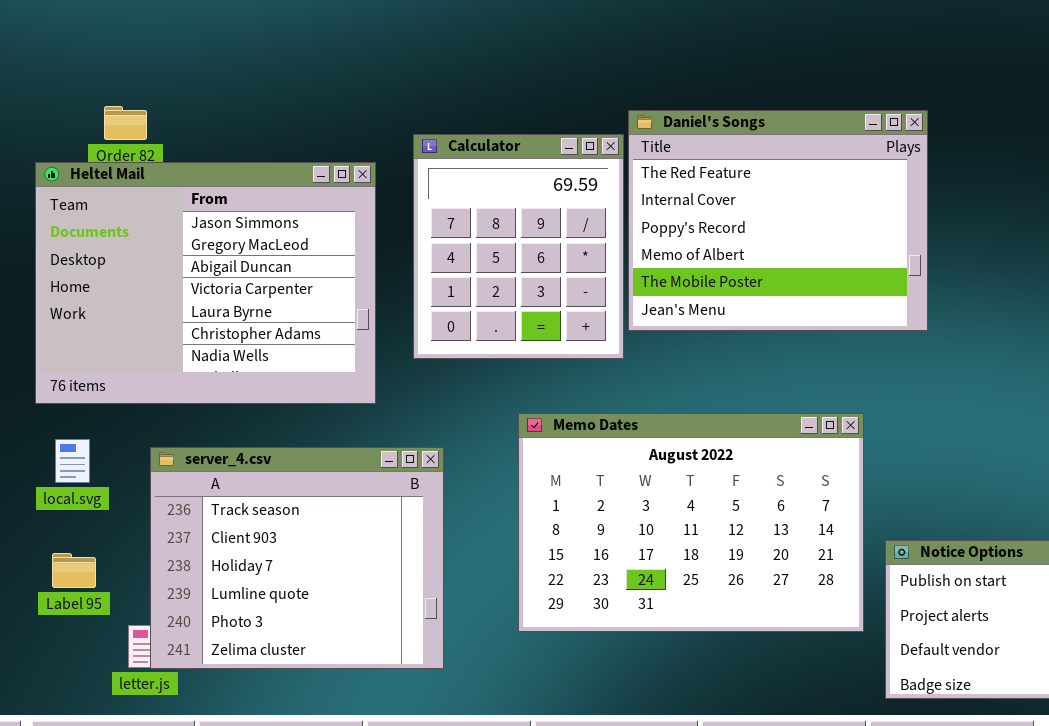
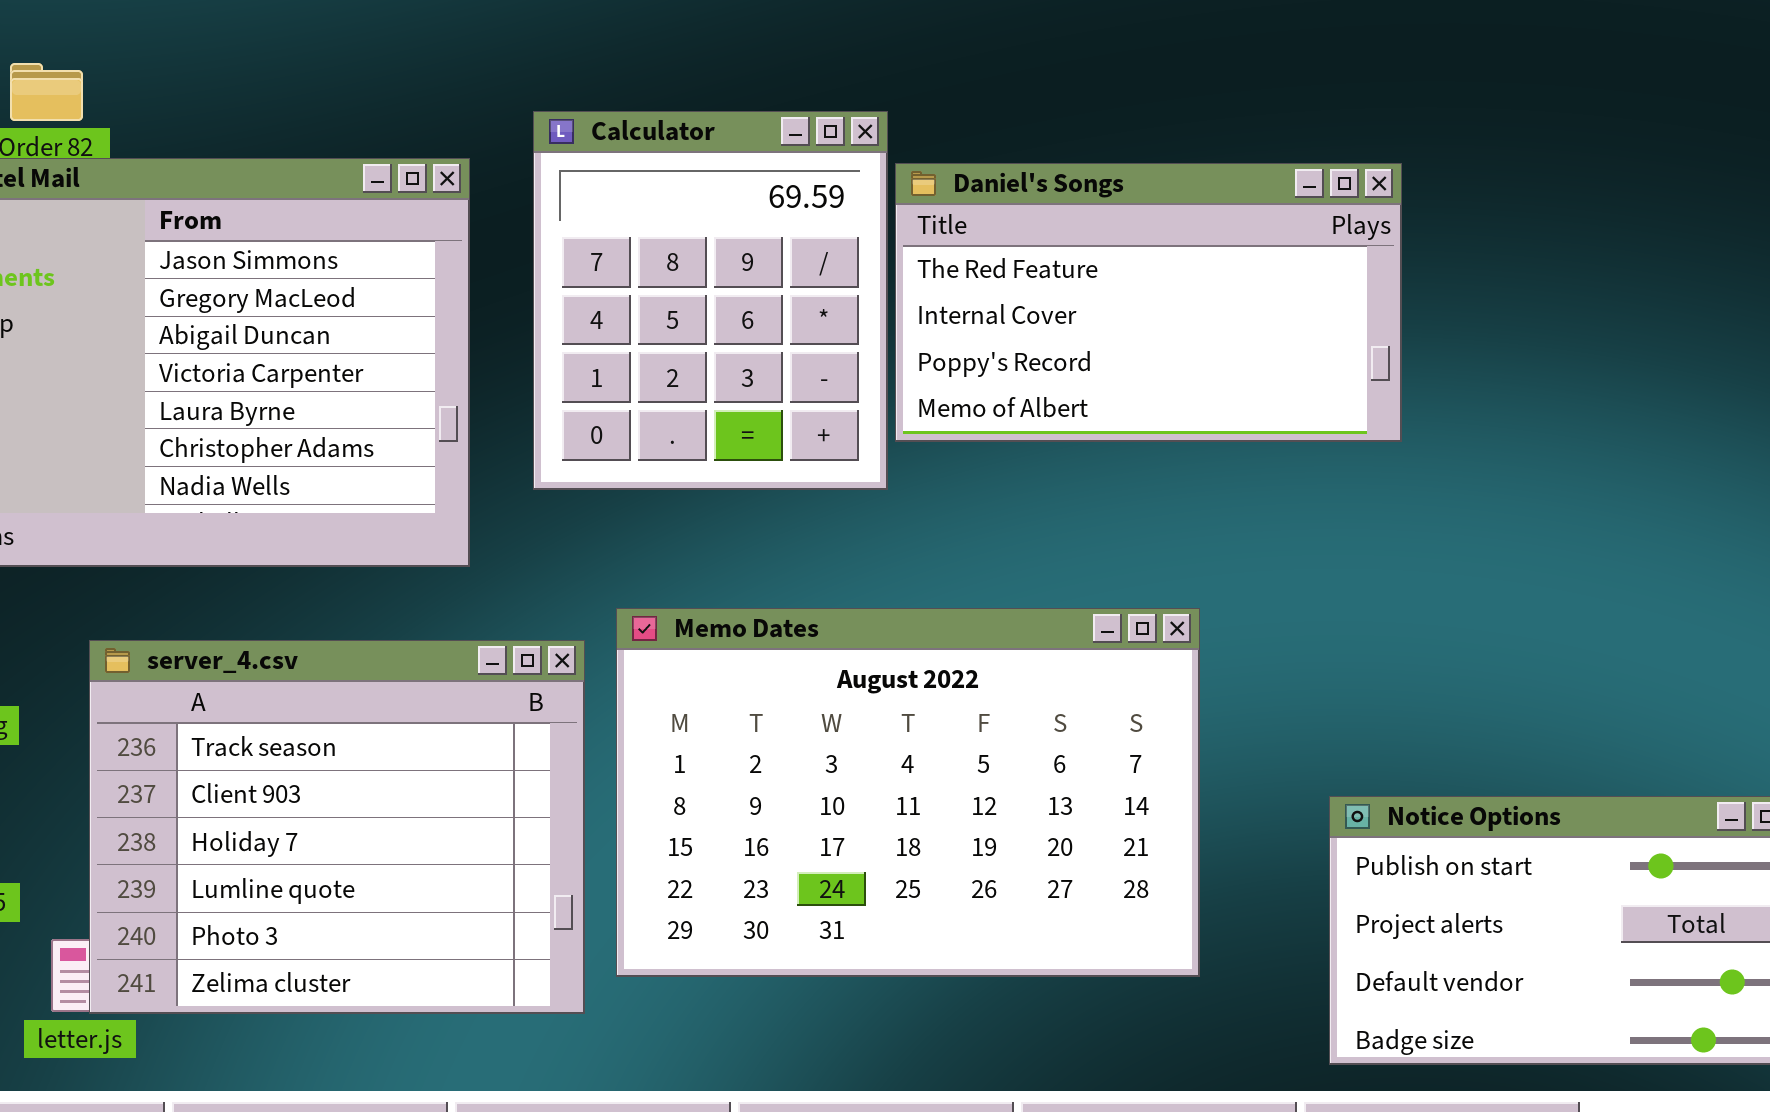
Daniel's Songs: [628,110,928,331] -> [895,163,1402,442], resized
Memo Dates: [518,413,864,632] -> [616,608,1200,977], moved

